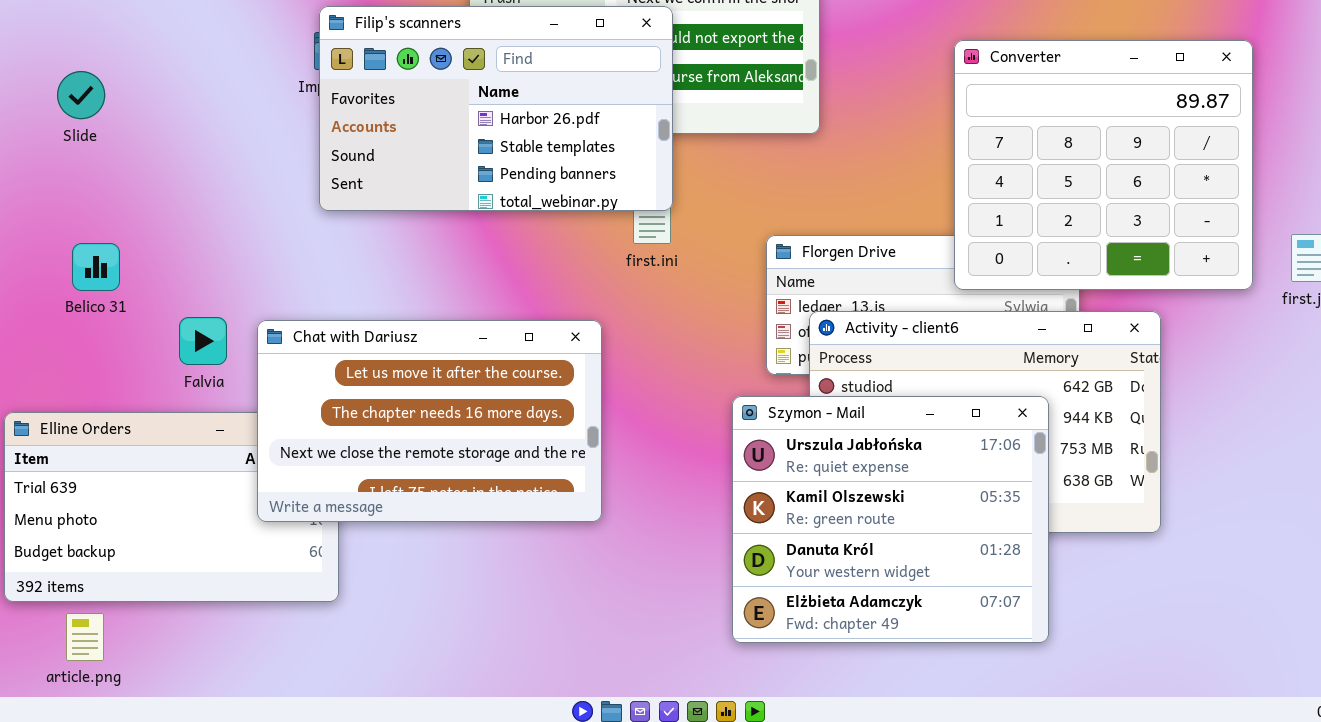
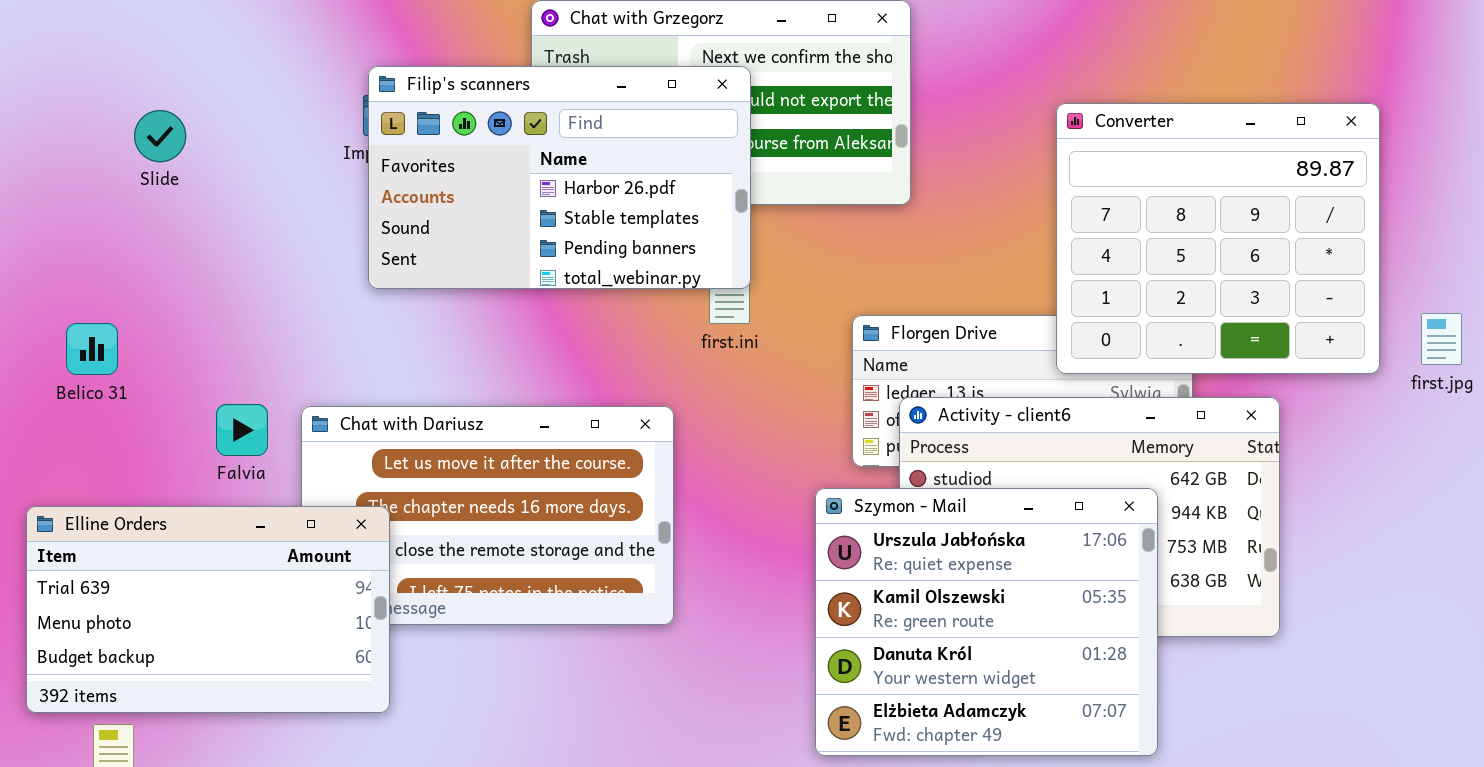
Slide: [57,71,105,119] -> [134,110,186,162], moved
Belico 31: [72,243,120,291] -> [66,323,118,375], moved
Elline Orders: [4,412,339,602] -> [26,506,390,713], raised

